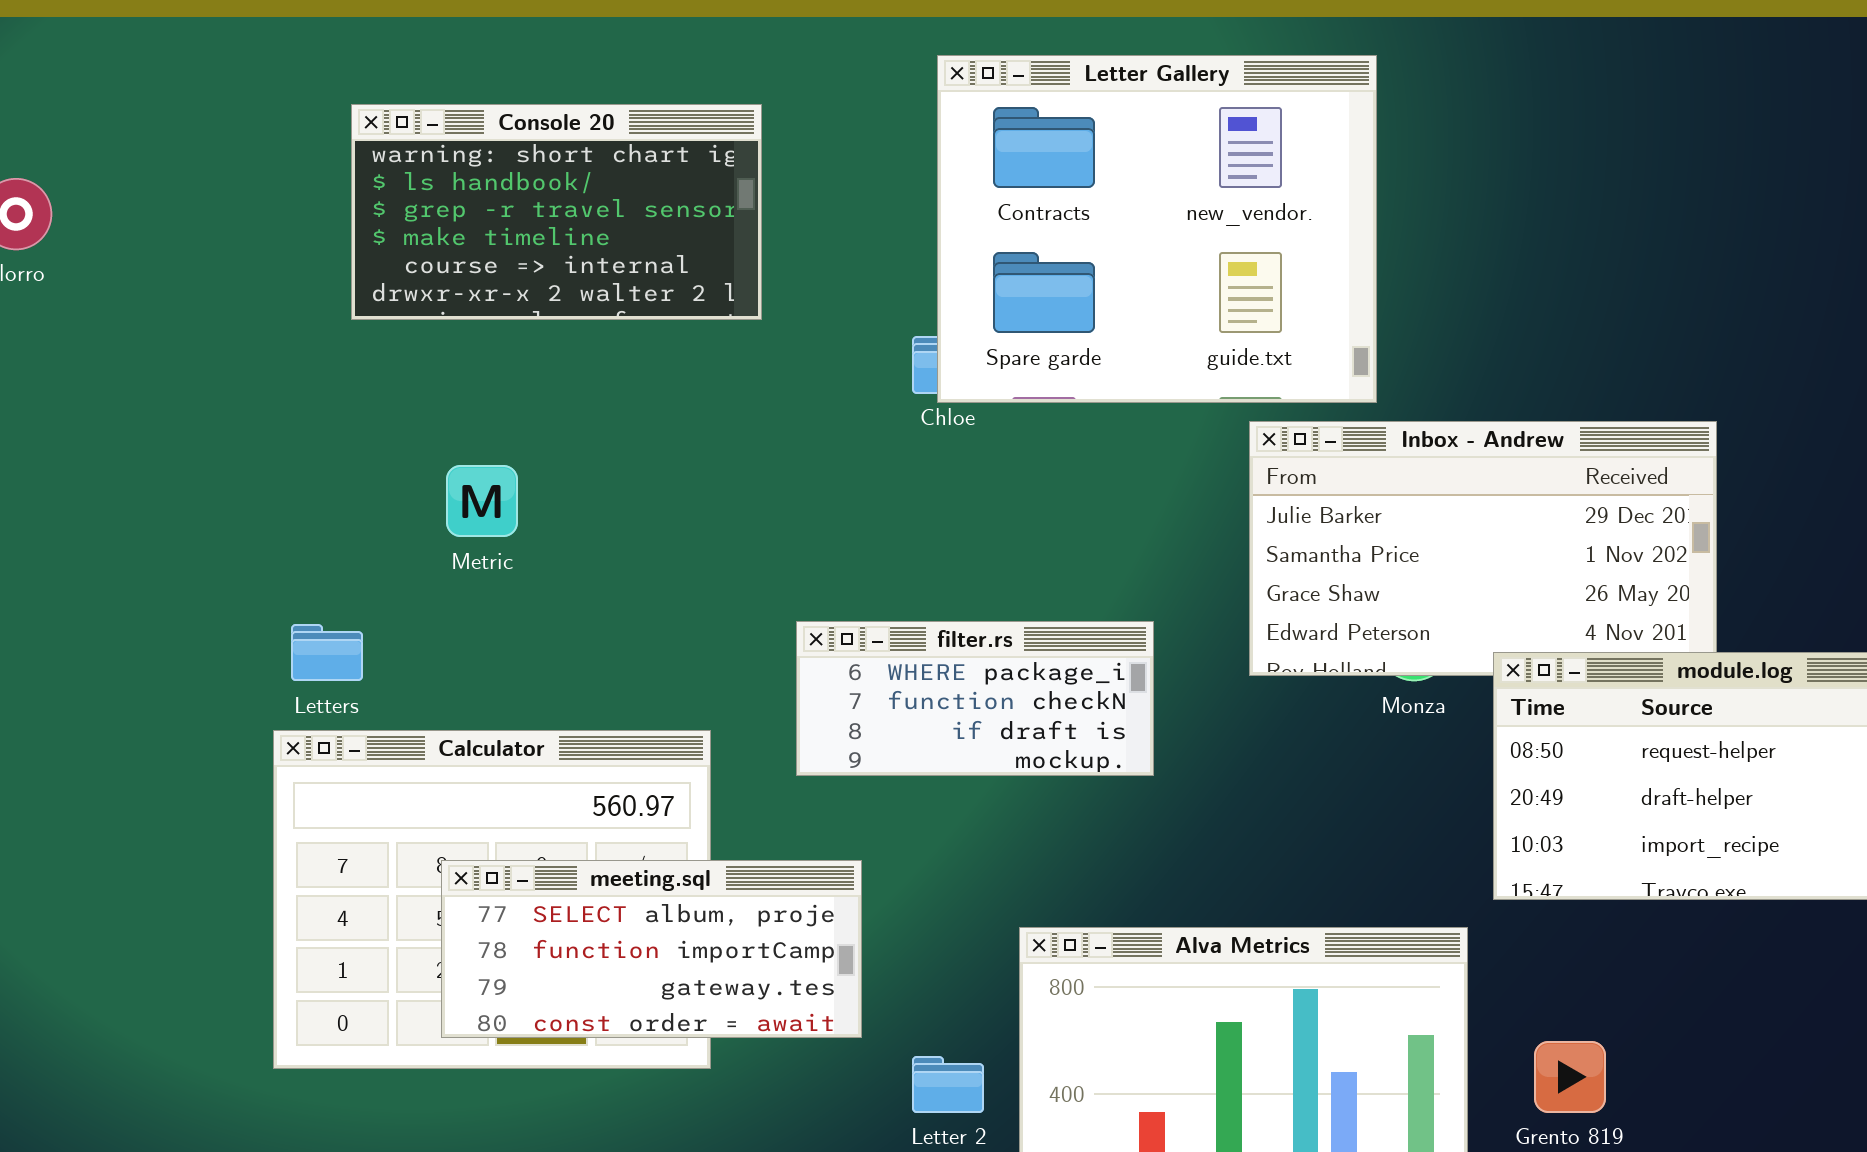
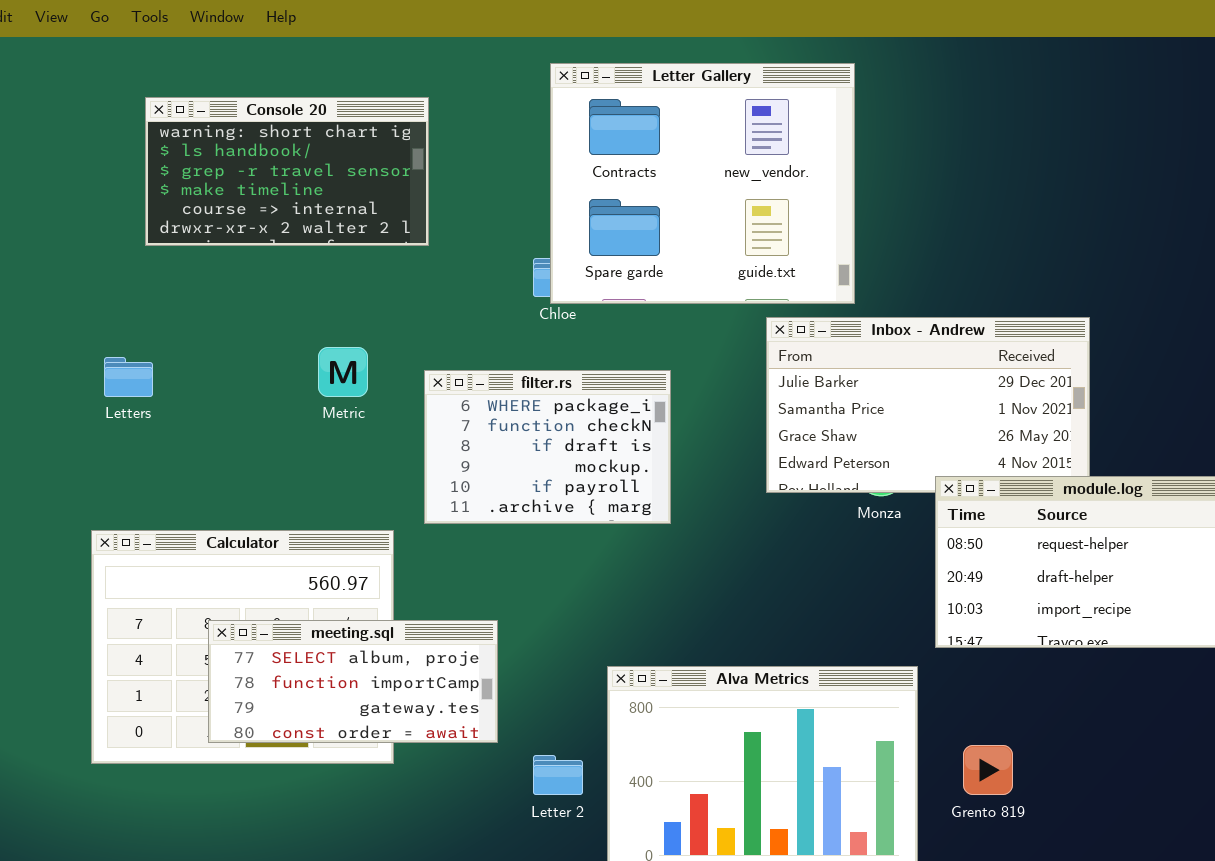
Metric: [446,465,518,537] -> [318,347,368,397], moved
filter.rs: [796,621,1154,776] -> [424,370,671,524], moved, resized
Letters: [291,624,363,681] -> [104,357,153,397], moved

